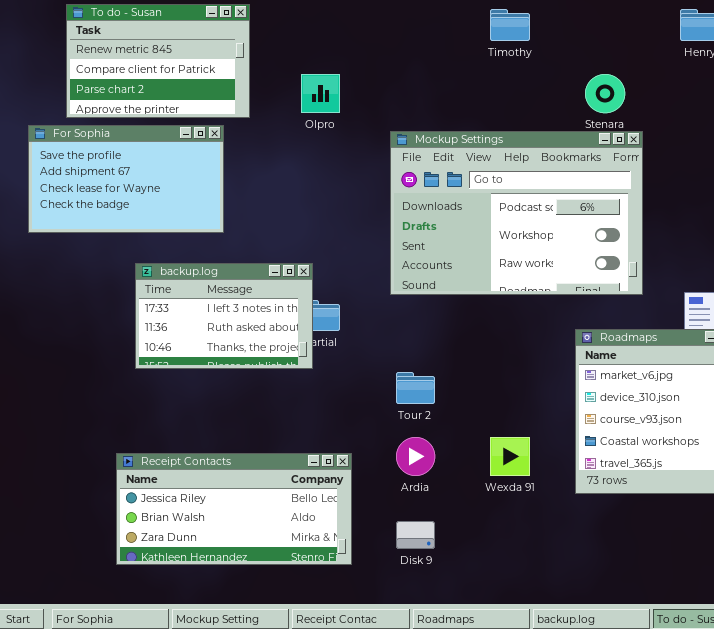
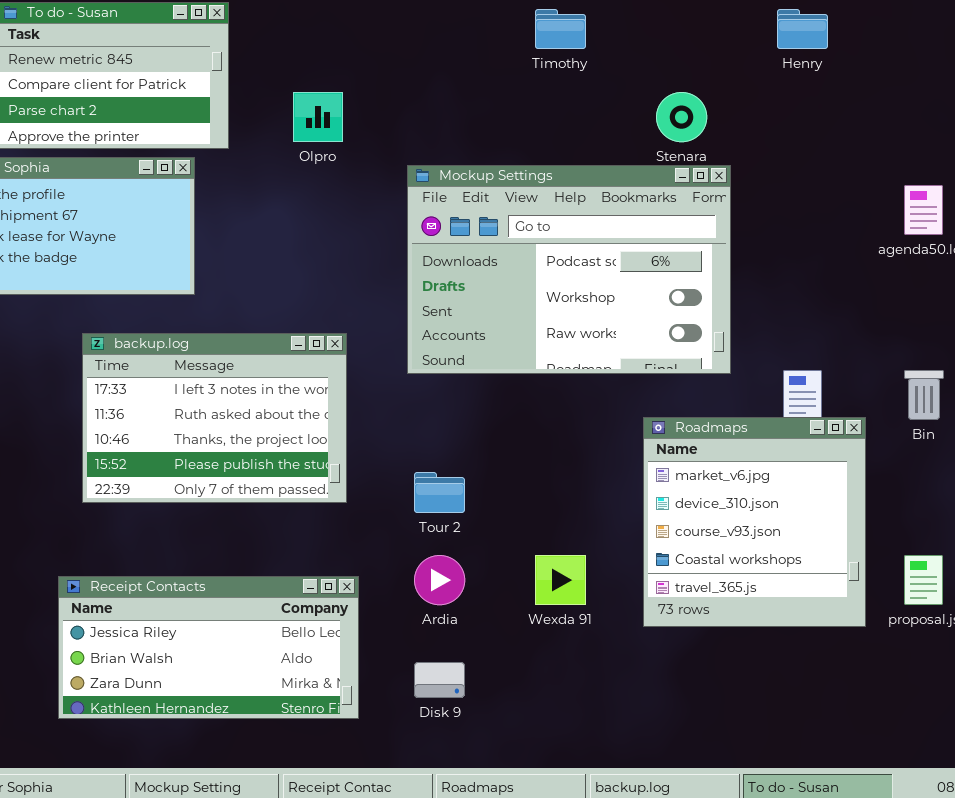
backup.log: [135,263,313,369] -> [82,333,347,503], resized

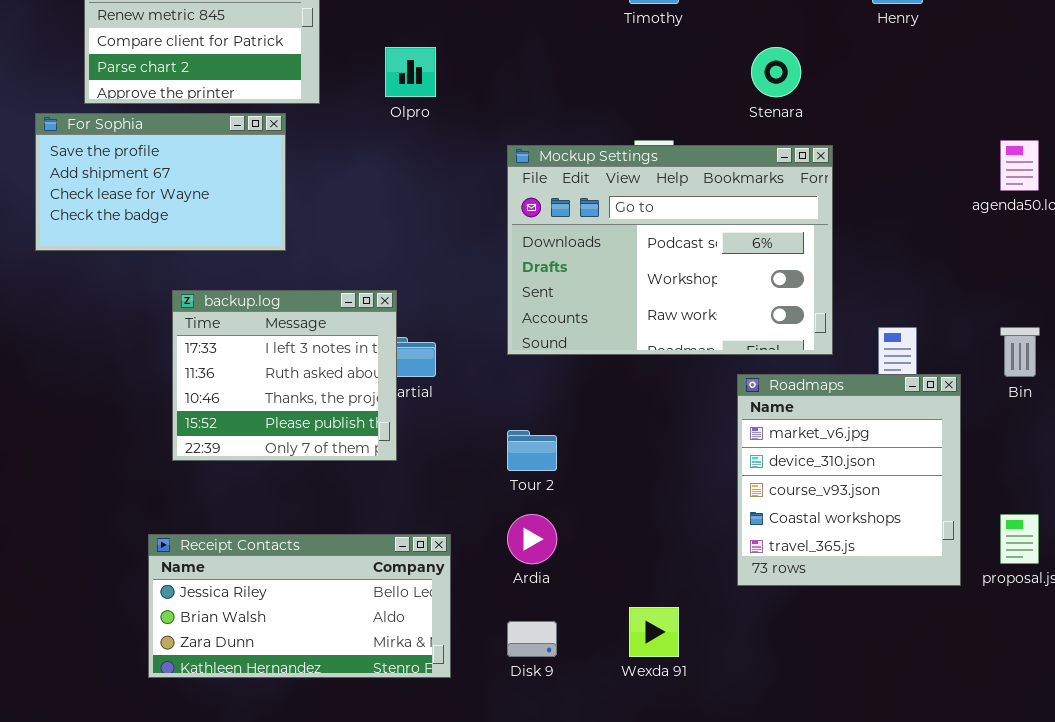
Mockup Settings: [407,165,731,374] -> [507,145,833,355], moved
backup.log: [82,333,347,503] -> [172,290,397,461], resized
Wexda 91: [535,555,586,605] -> [629,607,679,657], moved

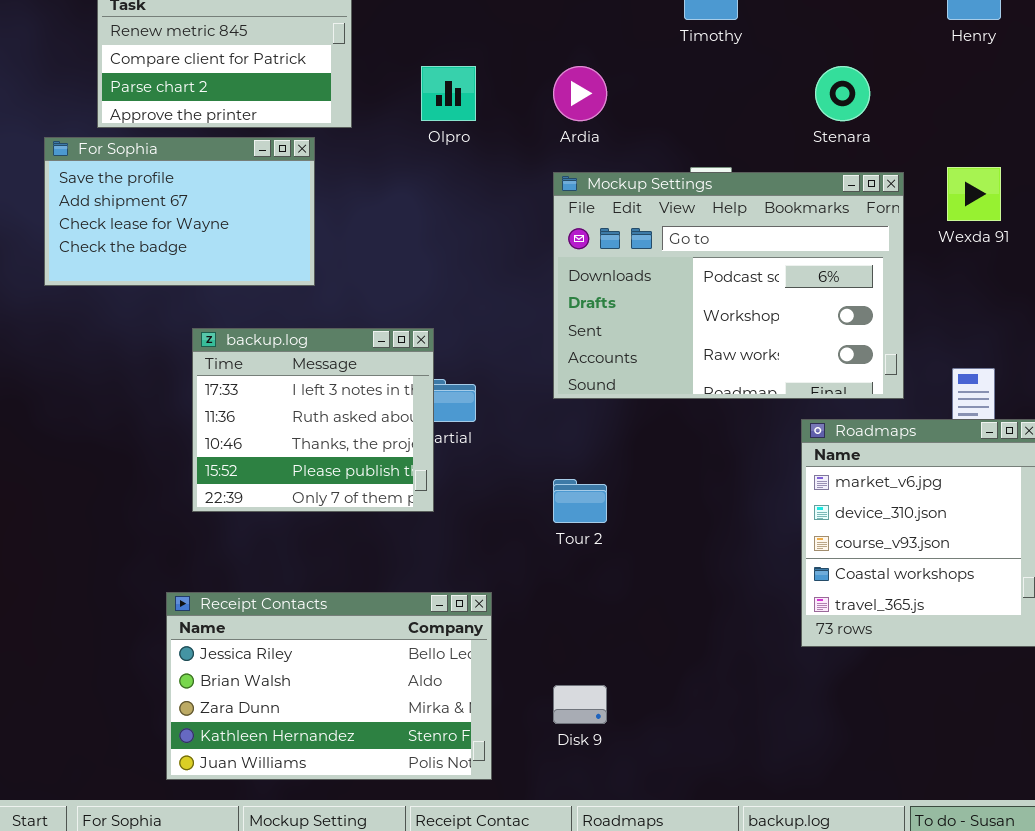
Ardia: [507,514,557,564] -> [553,66,607,121], moved
Receipt Contacts: [148,534,451,678] -> [166,592,492,780], resized
Wexda 91: [629,607,679,657] -> [947,167,1001,221], moved

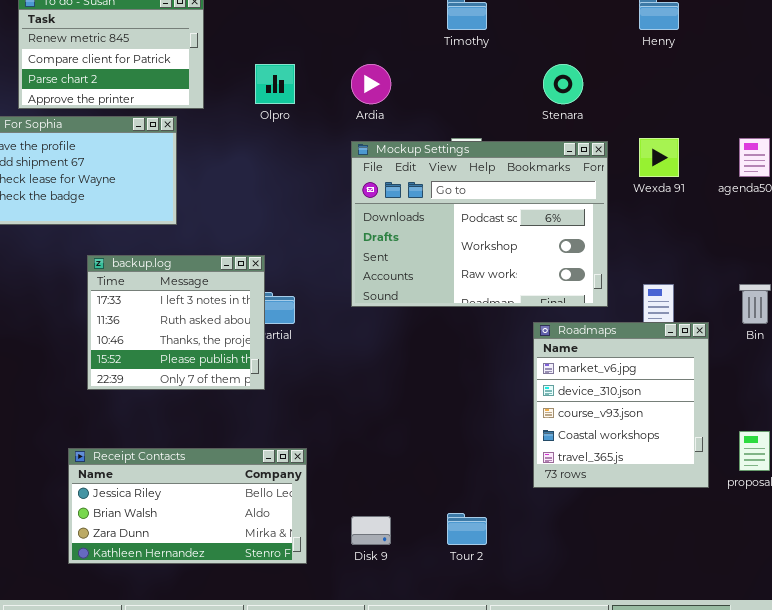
Tour 2: [553,479,607,523] -> [447,513,487,545], moved
Receipt Contacts: [166,592,492,780] -> [68,448,307,564], resized

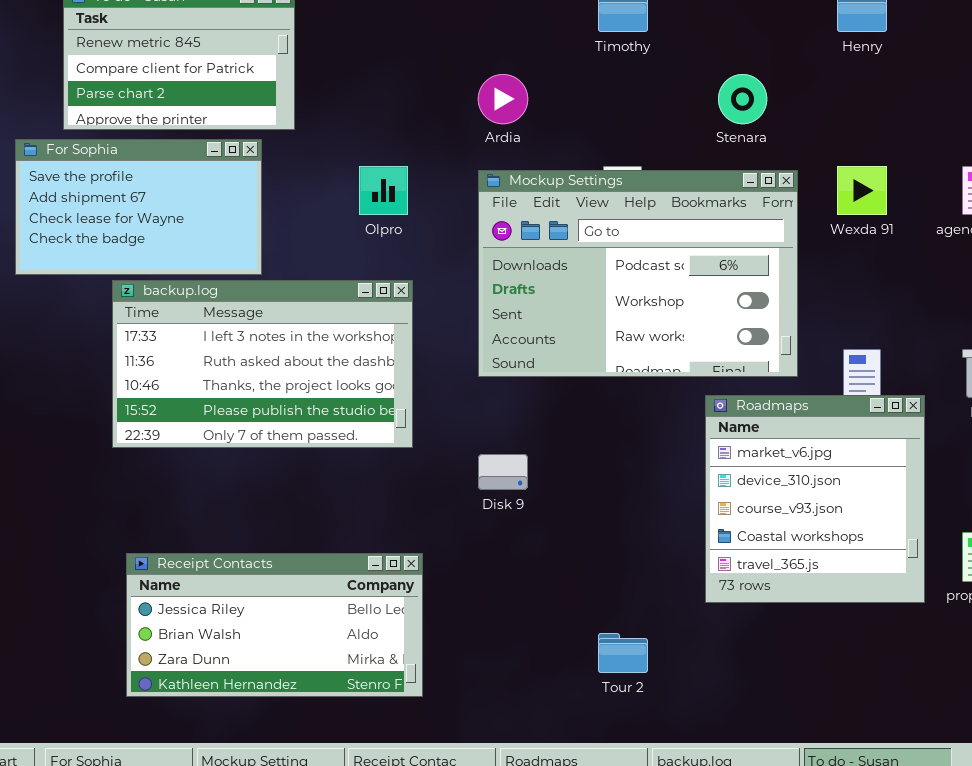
Olpro: [255,64,295,104] -> [359,166,408,215], moved
backup.log: [87,255,265,390] -> [112,280,413,448], moved, resized
Disk 9: [351,516,391,545] -> [478,454,528,490], moved

